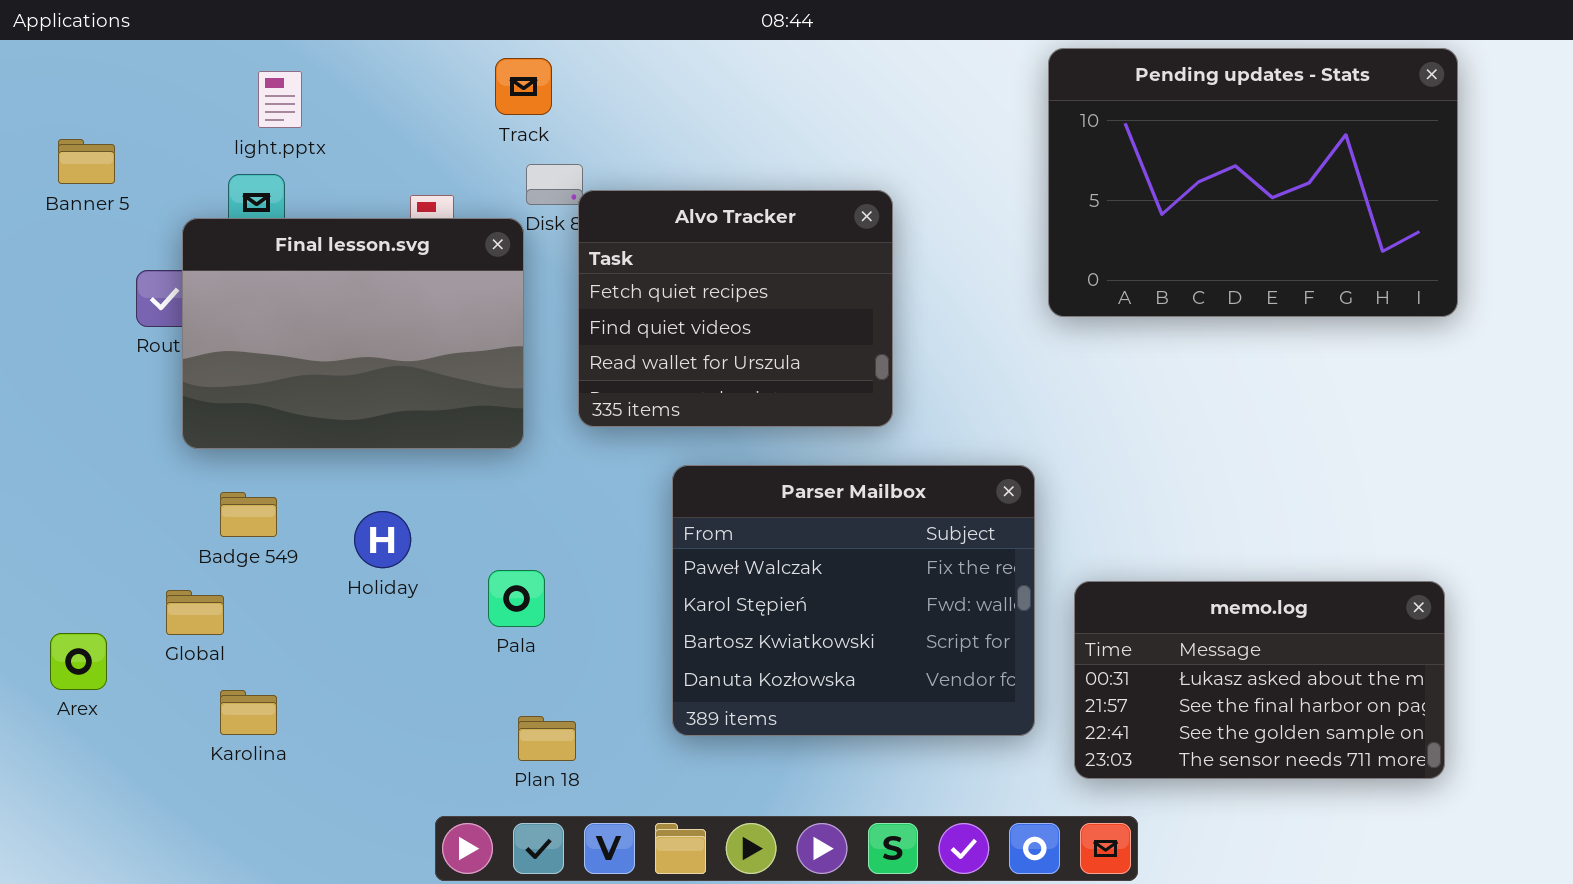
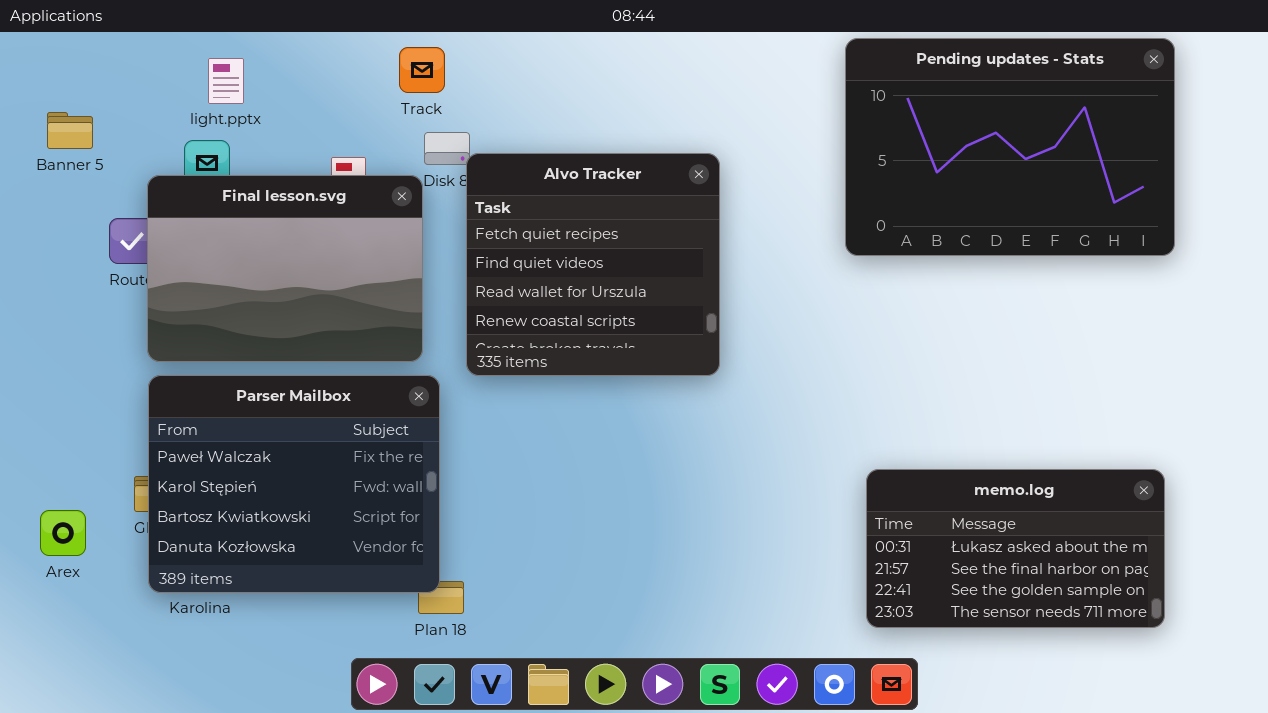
Alvo Tracker: [578,190,893,427] -> [466,153,720,376], resized
Parser Mailbox: [672,465,1035,736] -> [148,375,440,593], moved

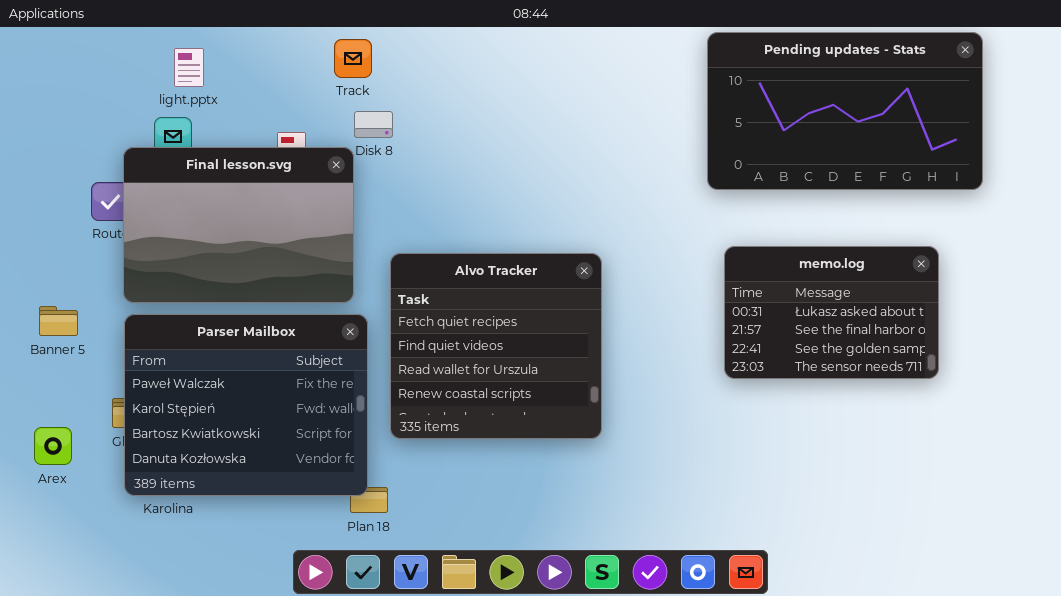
Pending updates - Stats: [845,38,1175,256] -> [707,32,983,190], resized
Banner 5: [47,112,93,149] -> [39,306,78,336], moved
Alvo Tracker: [466,153,720,376] -> [390,253,602,439], moved
memo.log: [866,469,1165,628] -> [724,246,939,379], moved, resized

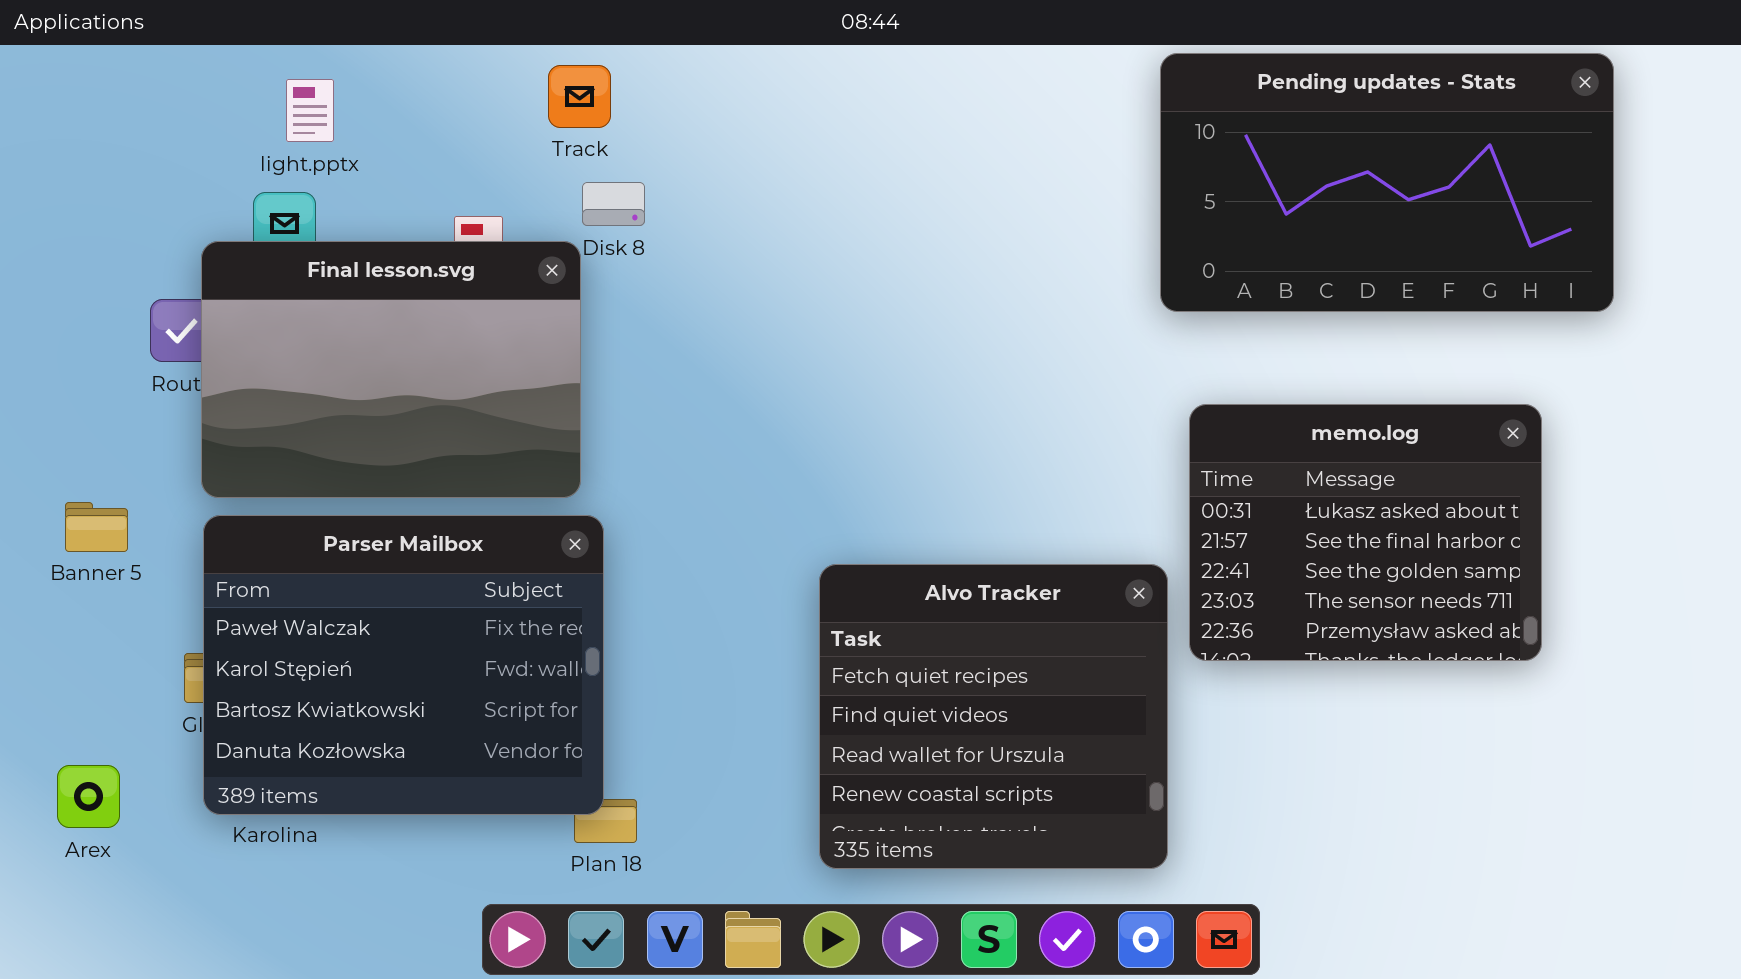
memo.log: [724,246,939,379] -> [1189,404,1542,661], resized
Alvo Tracker: [390,253,602,439] -> [819,564,1168,869], moved
Arex: [34,427,72,465] -> [57,765,120,828], moved

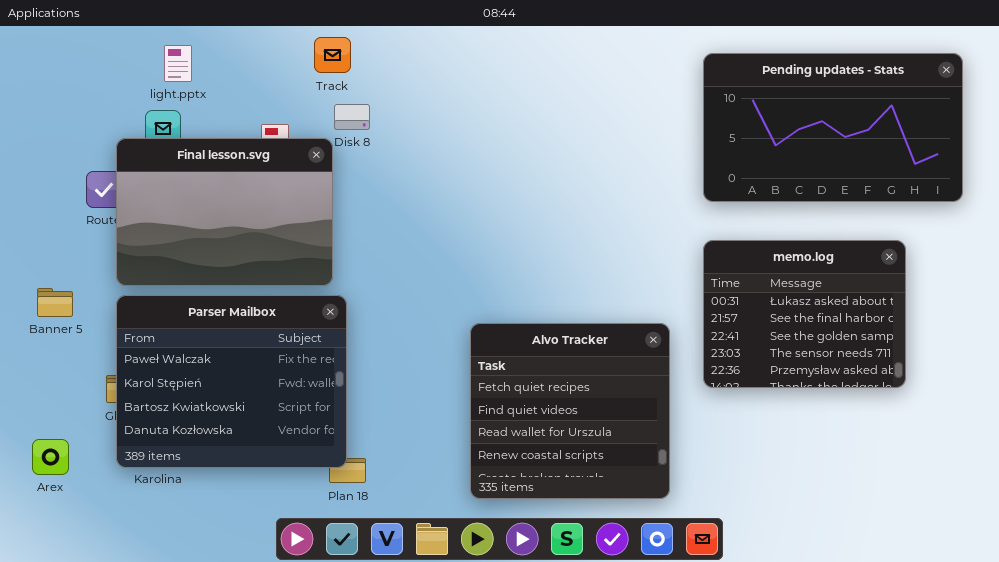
Pending updates - Stats: [1160,53,1614,312] -> [703,53,963,202], moved
memo.log: [1189,404,1542,661] -> [703,240,906,388], moved

